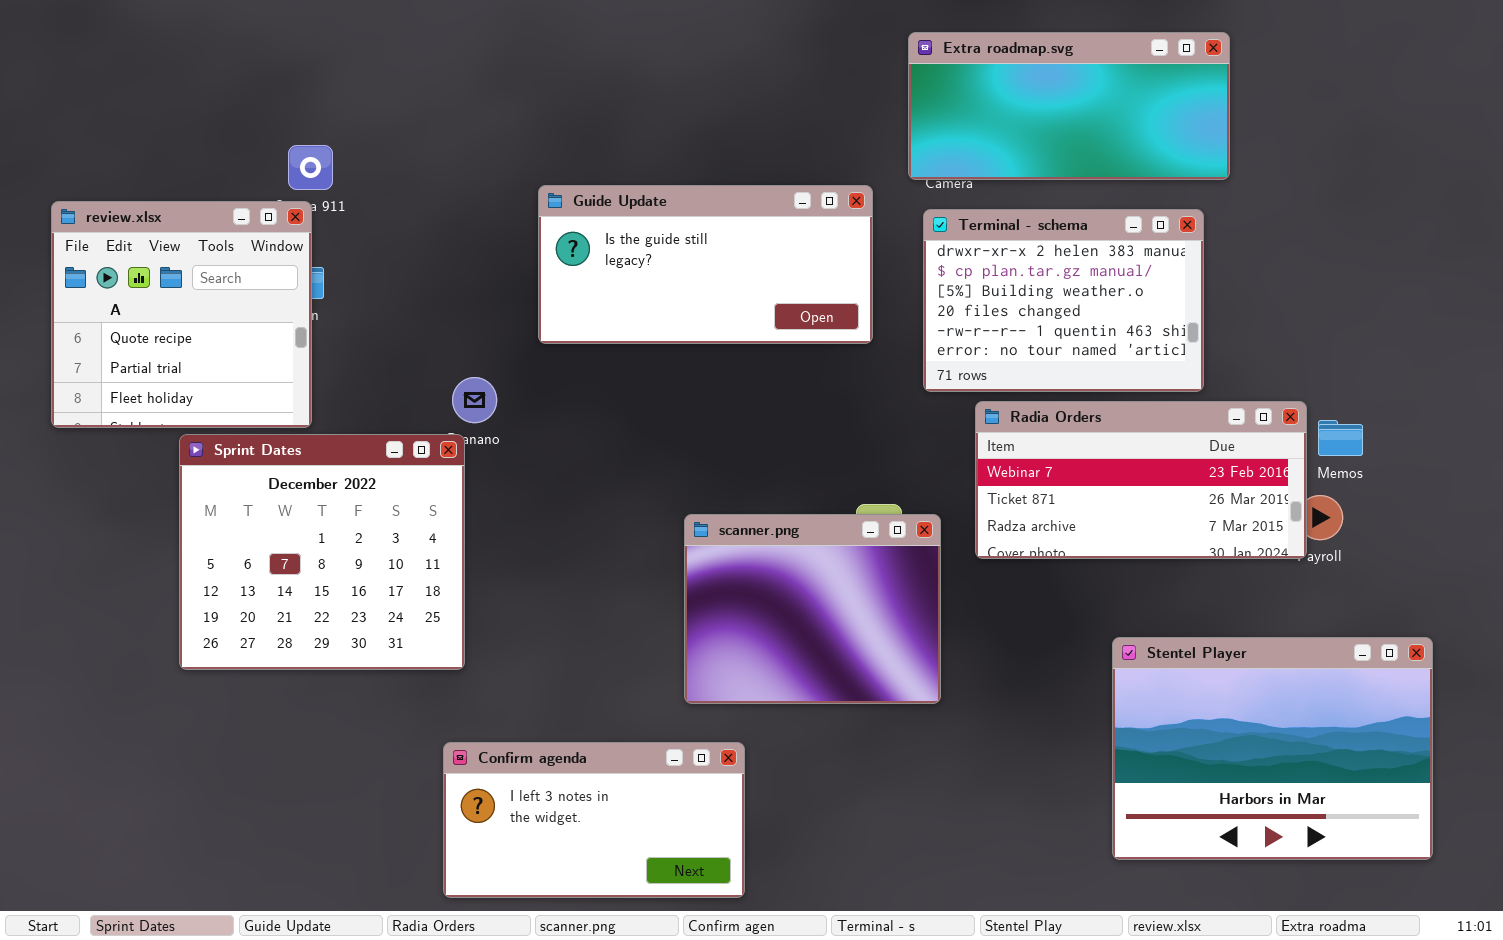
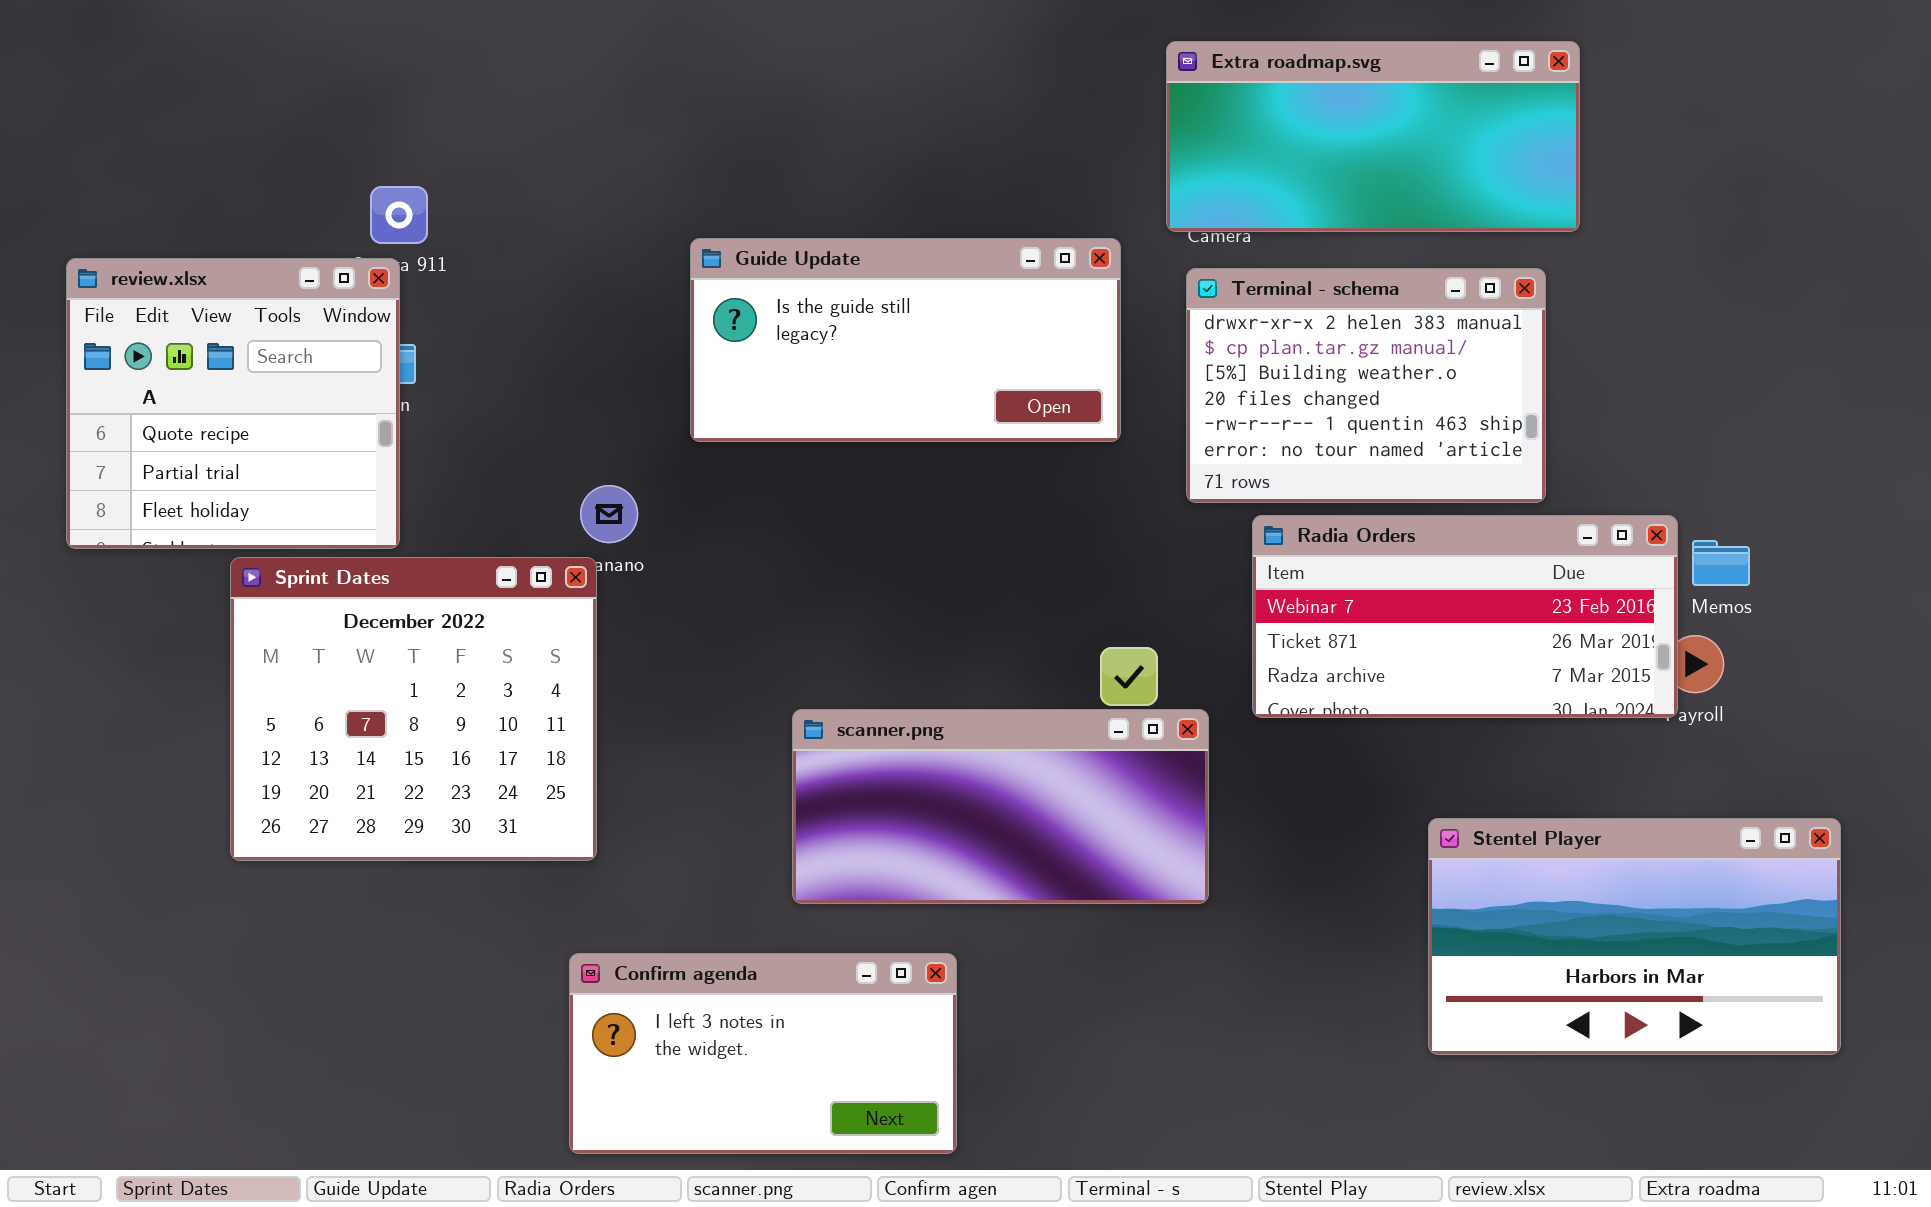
scanner.png: [684,514,941,704] -> [792,709,1209,904], resized
Stentel Player: [1112,637,1433,860] -> [1428,818,1841,1055], resized

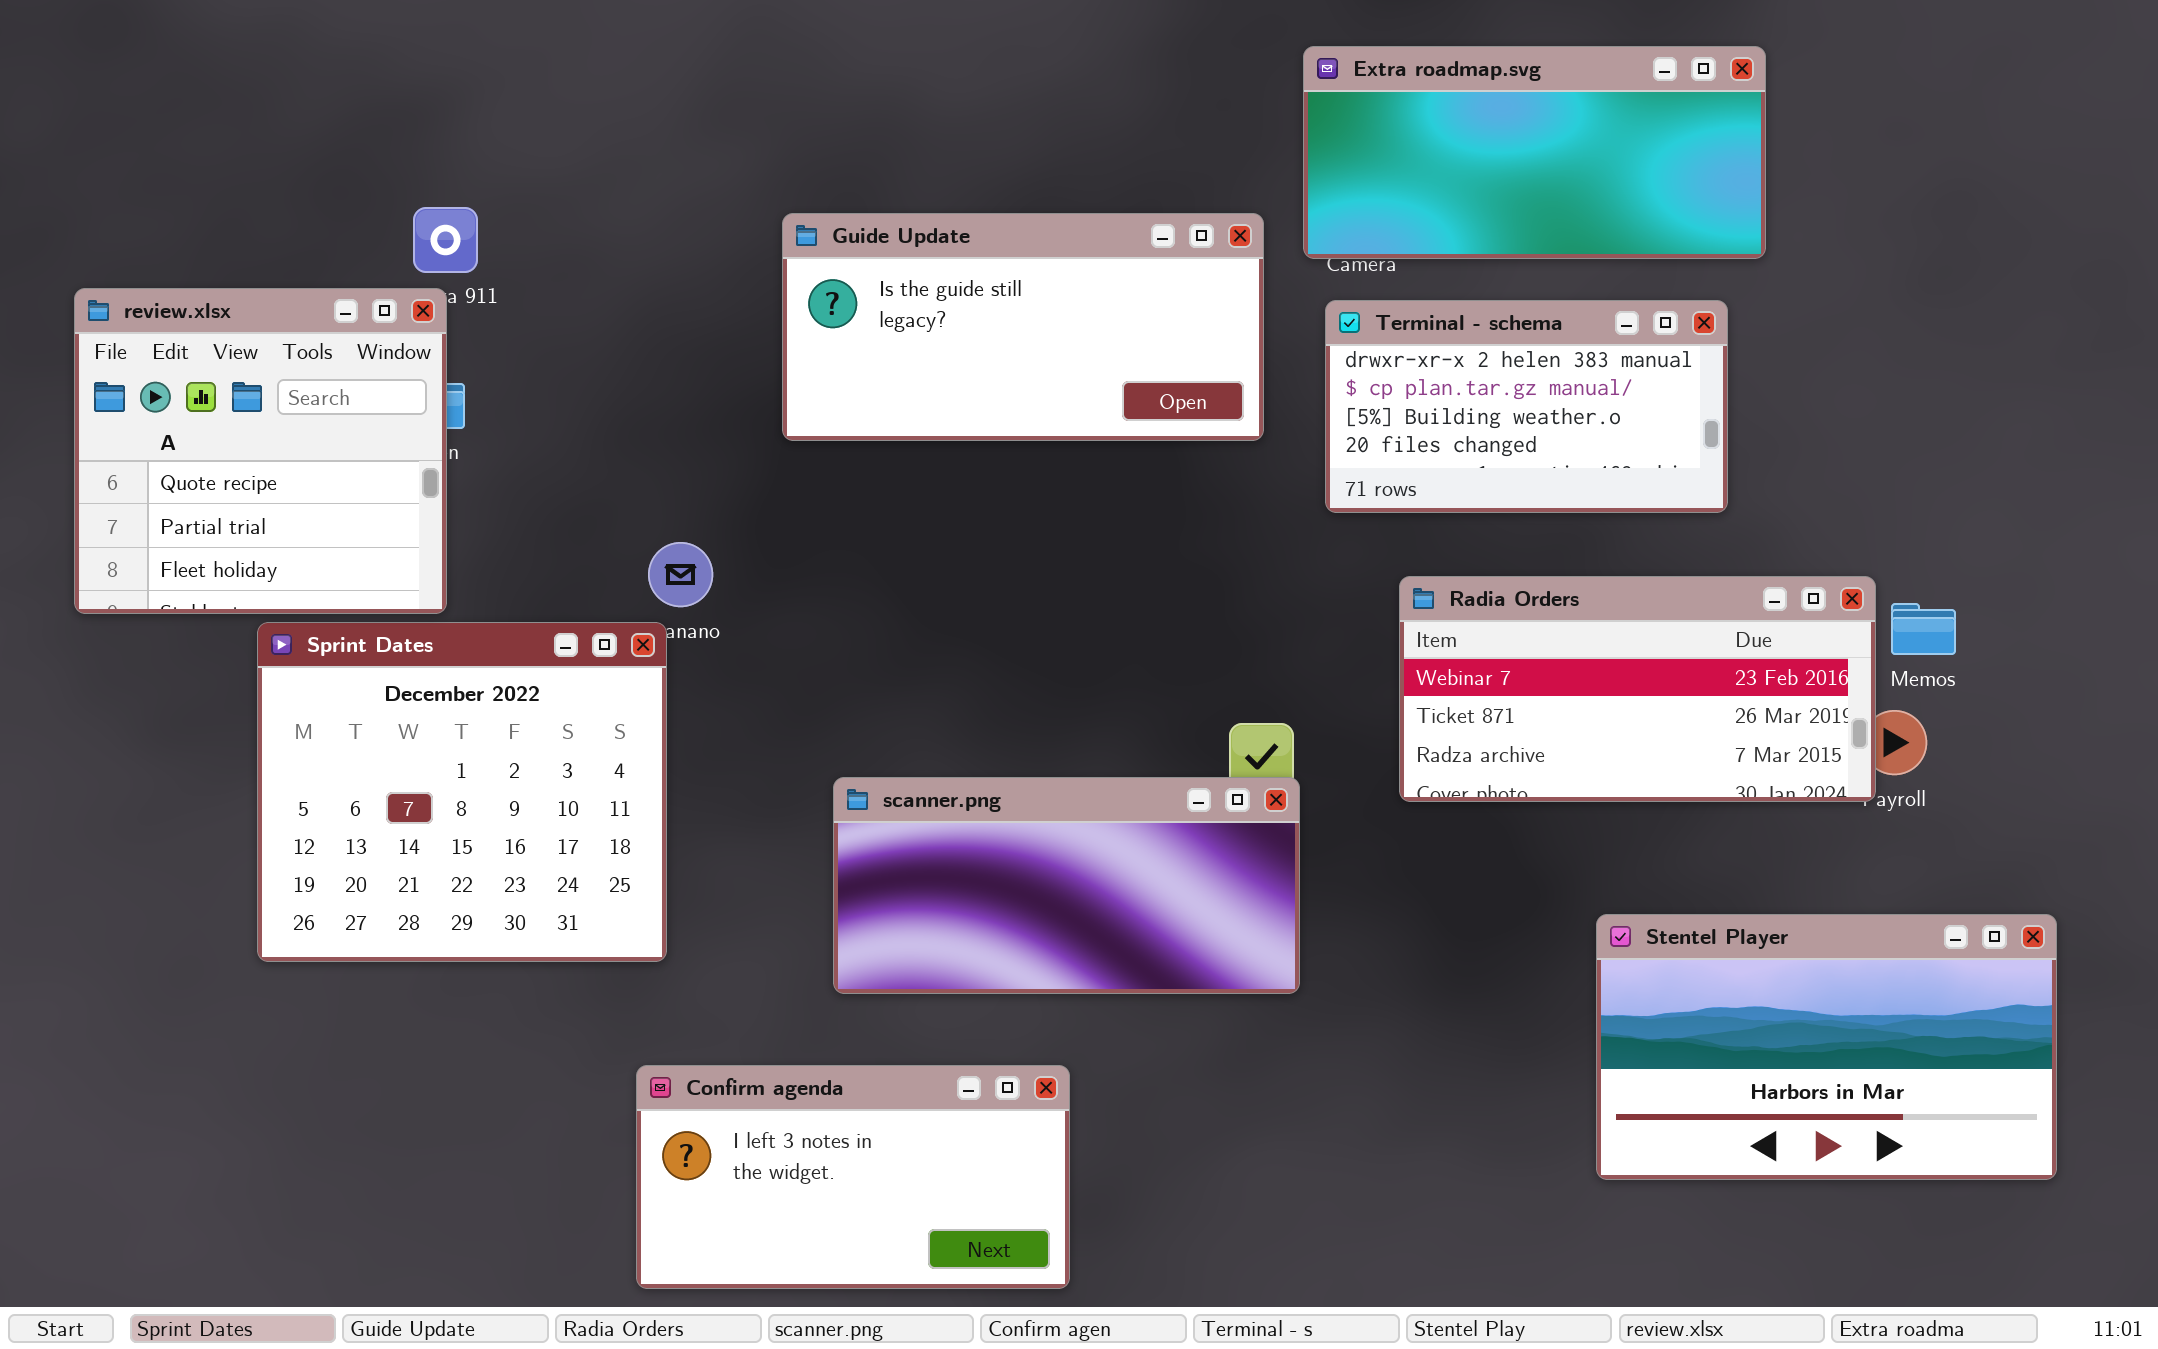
Guide Update: [690,238,1121,442] -> [782,213,1264,441], moved
Terminal - schema: [1186,268,1546,503] -> [1325,300,1728,513], resized
scanner.png: [792,709,1209,904] -> [833,777,1300,994], moved

